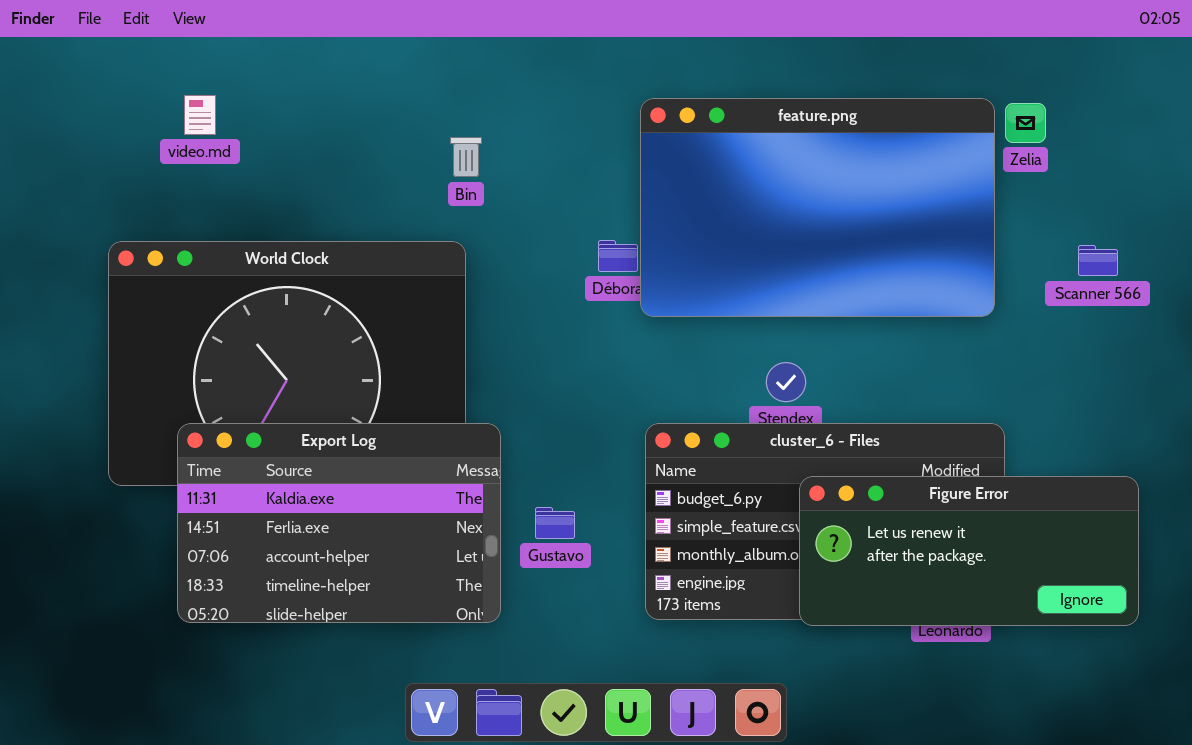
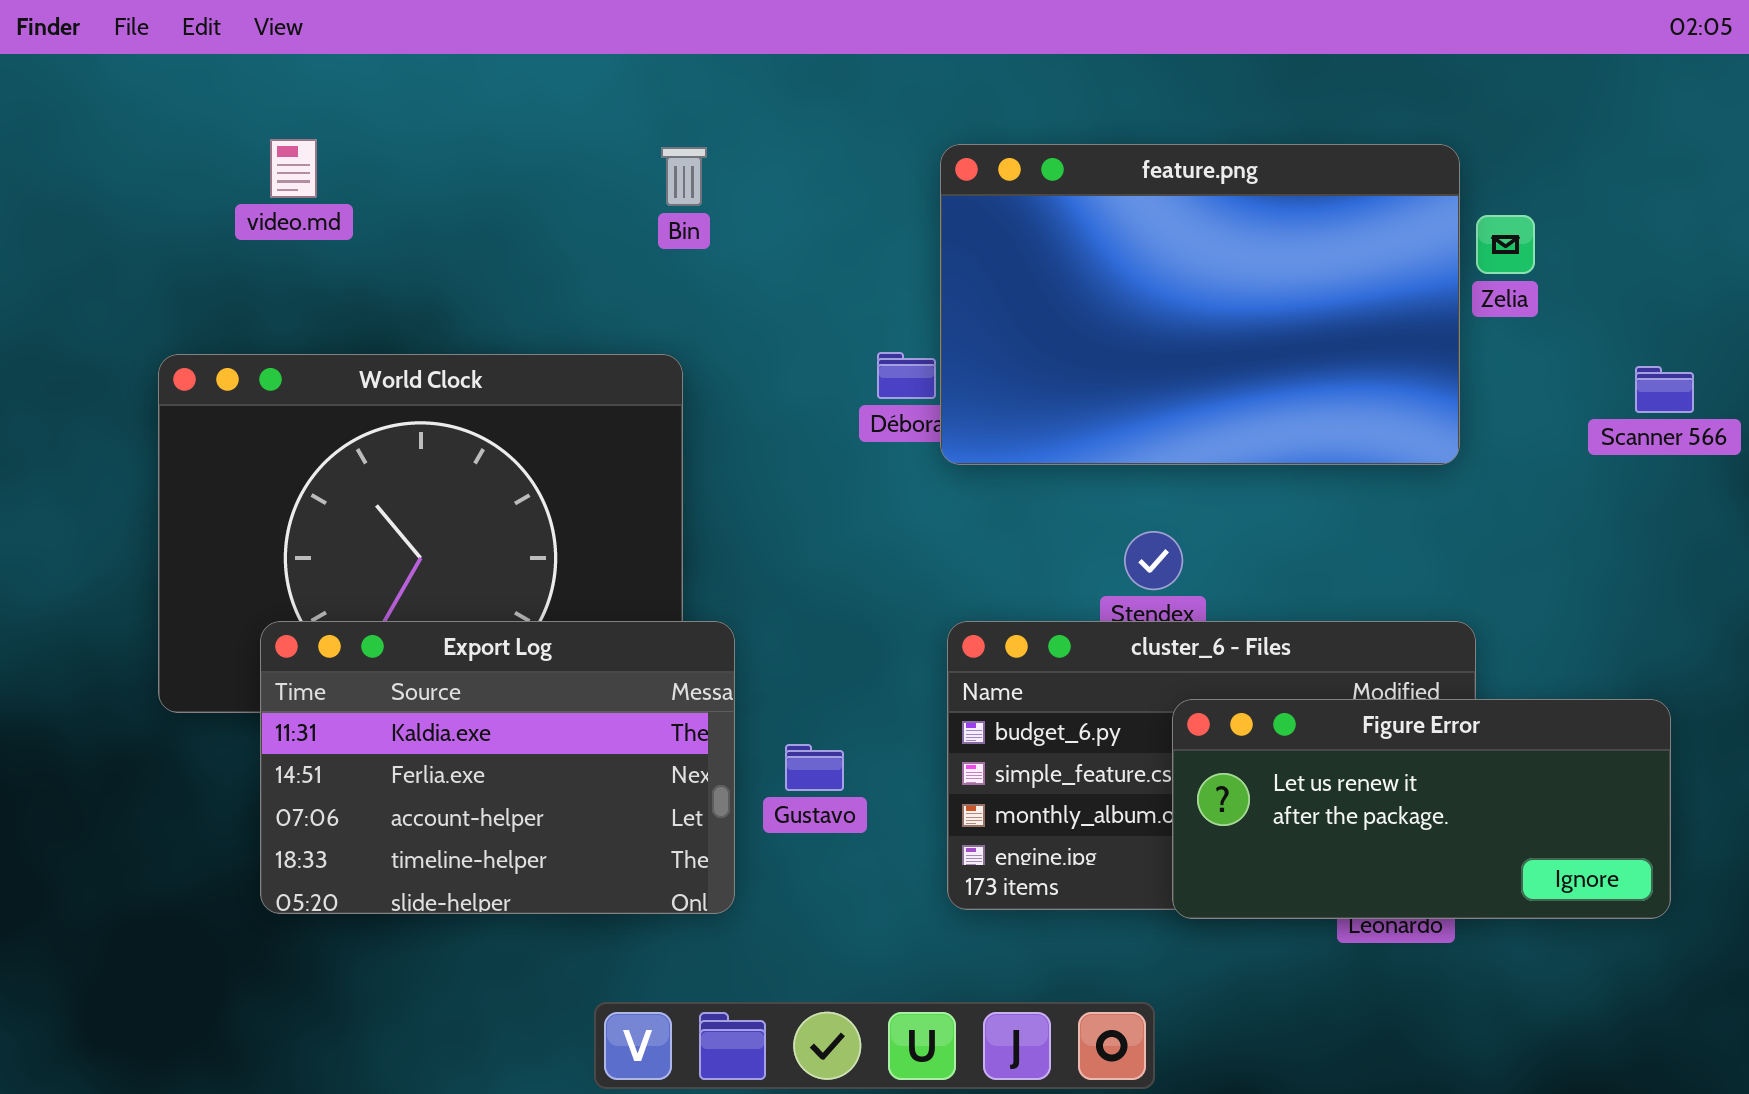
Zelia: [1005,103,1046,143] -> [1476,215,1535,274], moved
Bin: [450,137,482,177] -> [661,147,707,206], moved
Scanner 566: [1078,245,1118,276] -> [1635,366,1694,413], moved

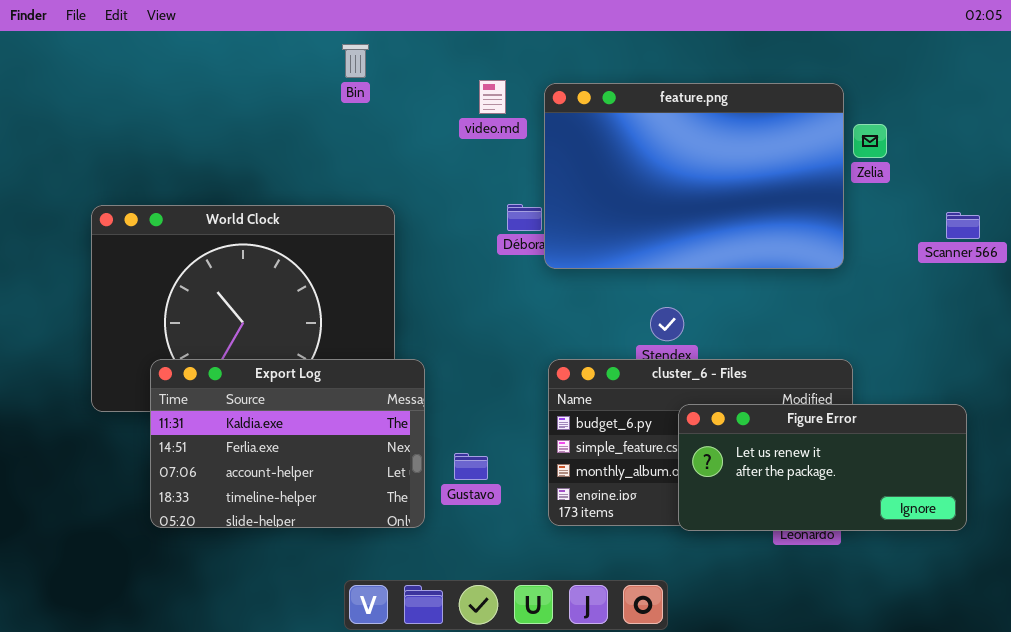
video.md: [270,139,317,198] -> [479,80,506,114], moved
Bin: [661,147,707,206] -> [342,44,369,78], moved
Gustavo: [785,744,844,791] -> [454,453,488,480], moved

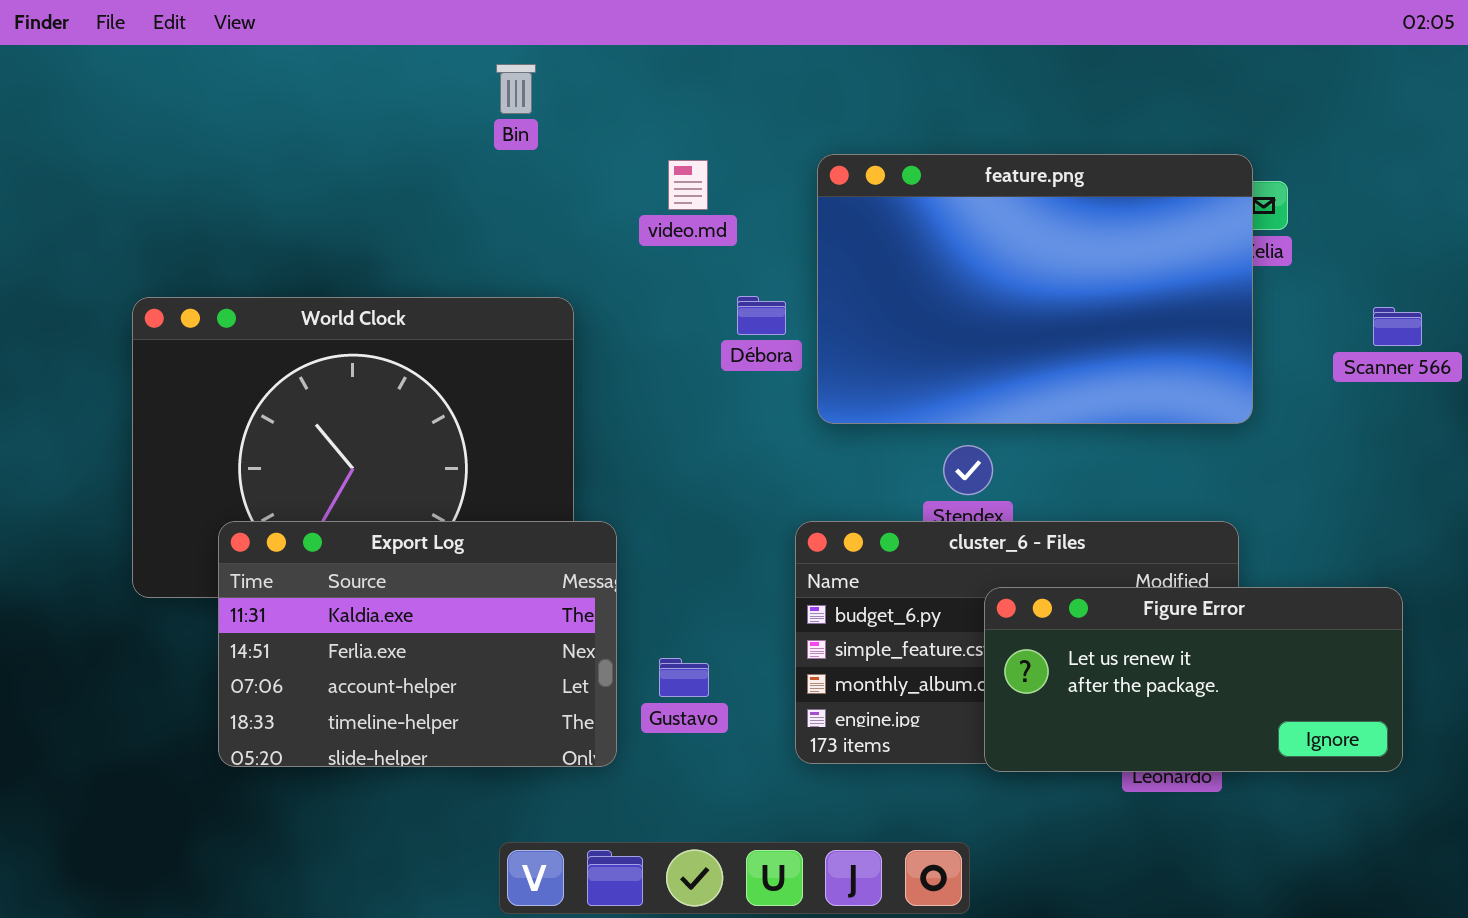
video.md: [479,80,506,114] -> [668,160,708,210], moved
feature.png: [544,83,844,269] -> [817,154,1253,424], moved

